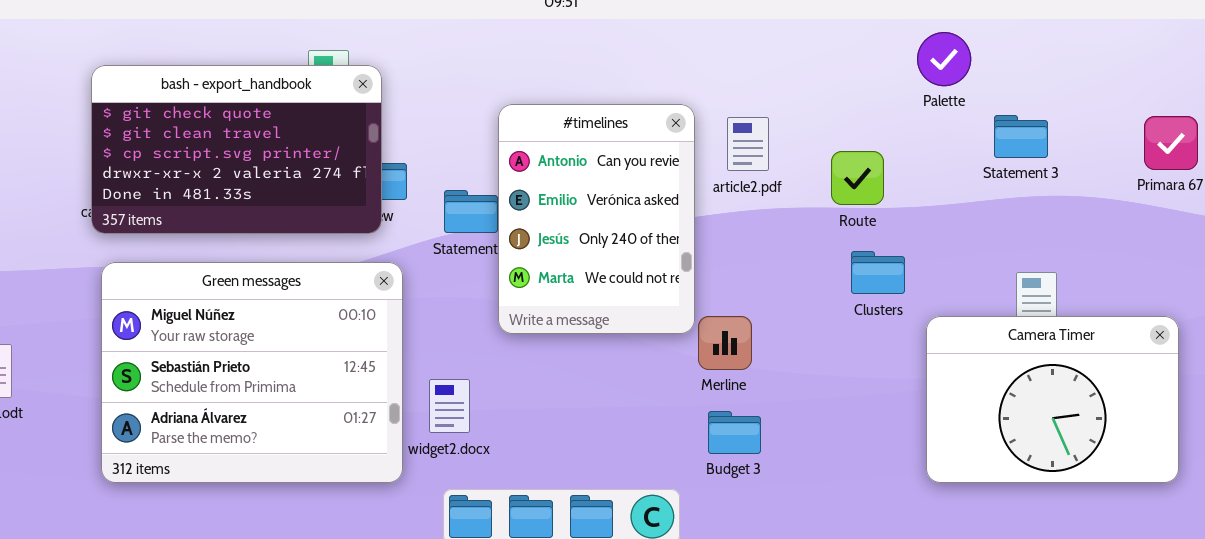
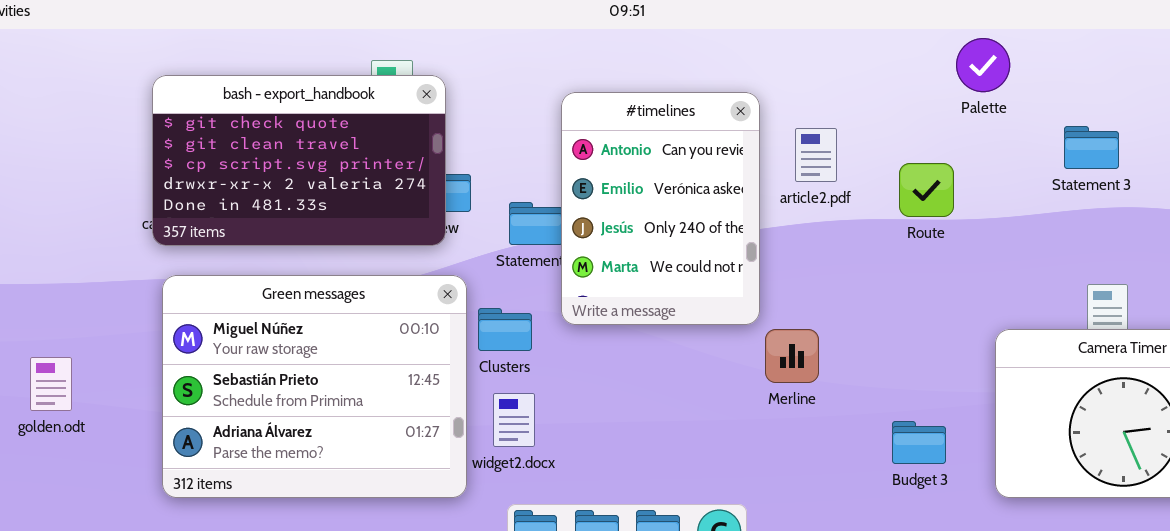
Palette: [917,32,971,86] -> [956,38,1010,92], moved
#timelines: [498,104,695,334] -> [561,92,760,325], moved
Clusters: [851,251,905,294] -> [478,308,532,351], moved
Budget 3: [708,411,761,454] -> [892,421,946,464], moved

